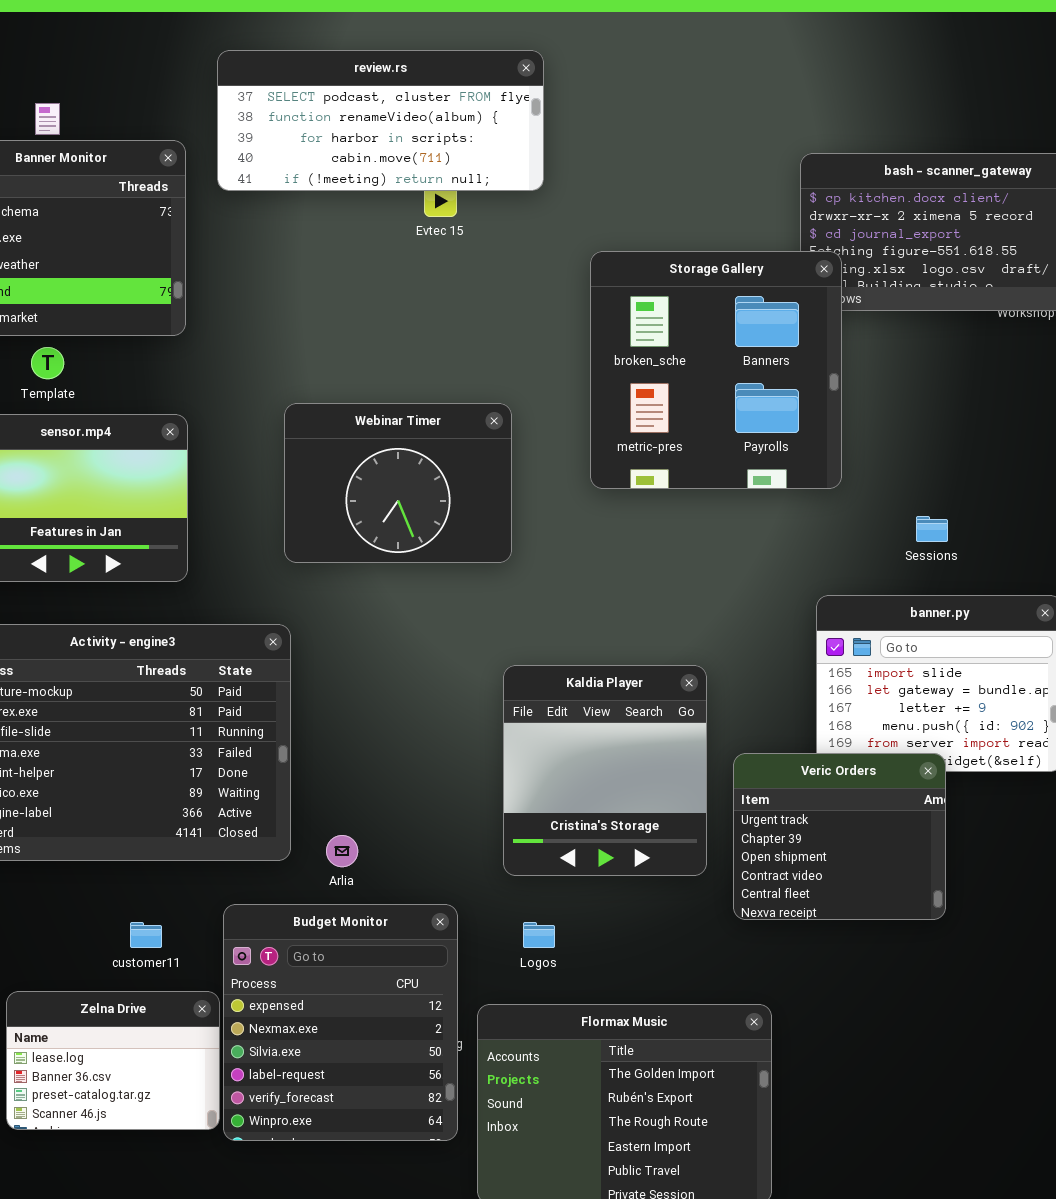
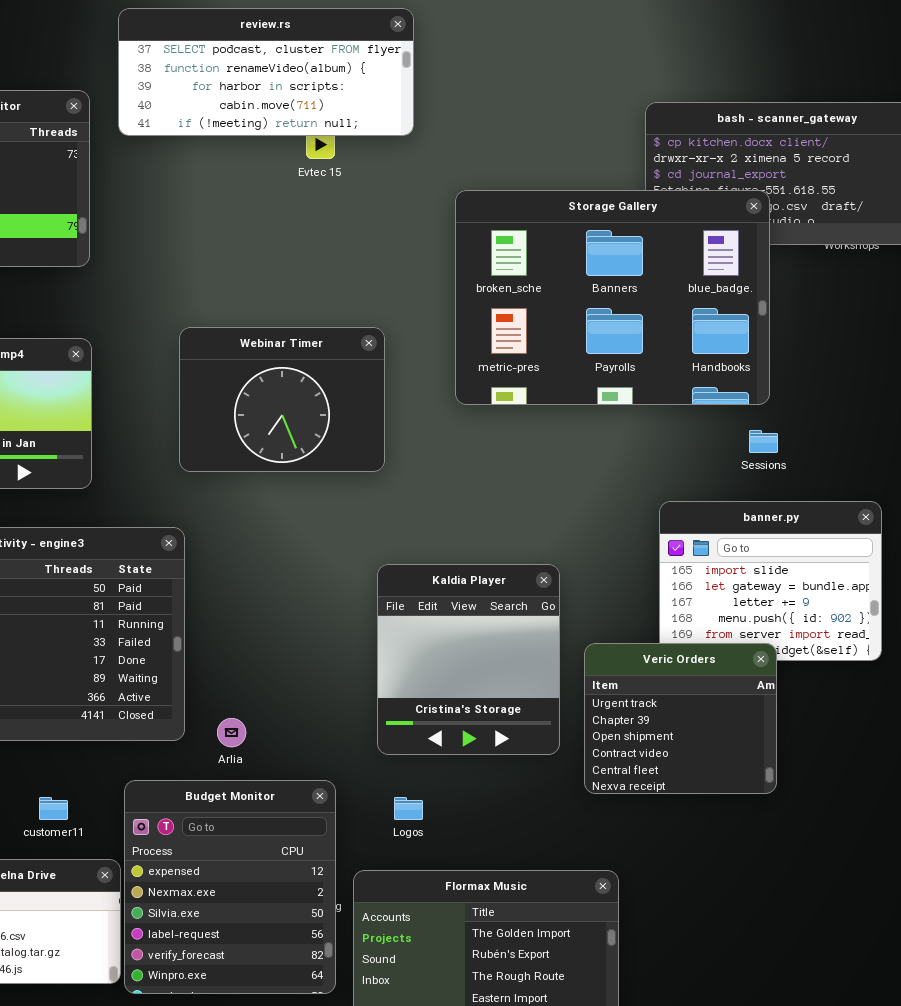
Storage Gallery: [590,251,842,489] -> [455,190,770,405], resized

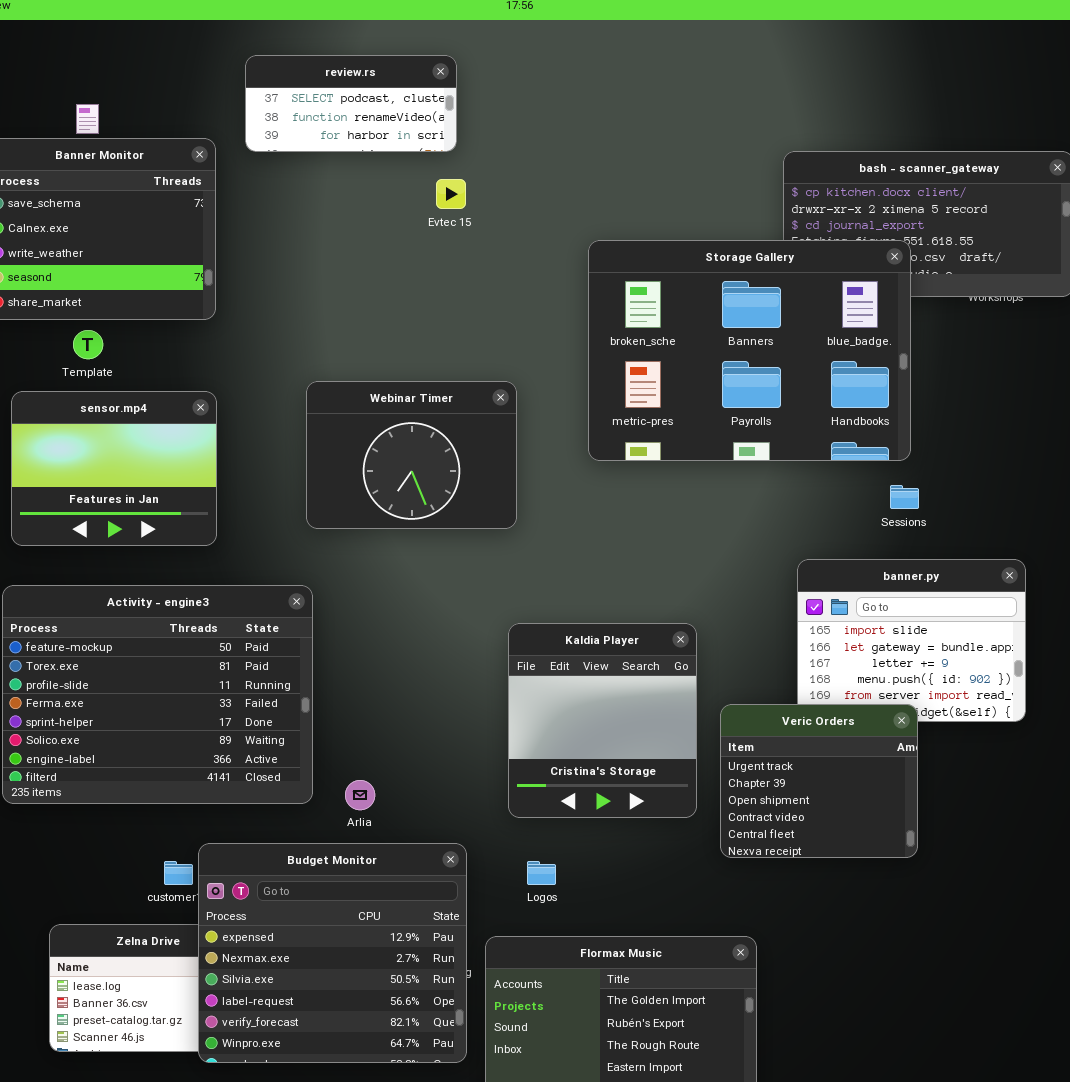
review.rs: [118,8,414,136] -> [245,55,457,152], resized
Budget Monitor: [124,780,336,994] -> [198,843,467,1063], resized

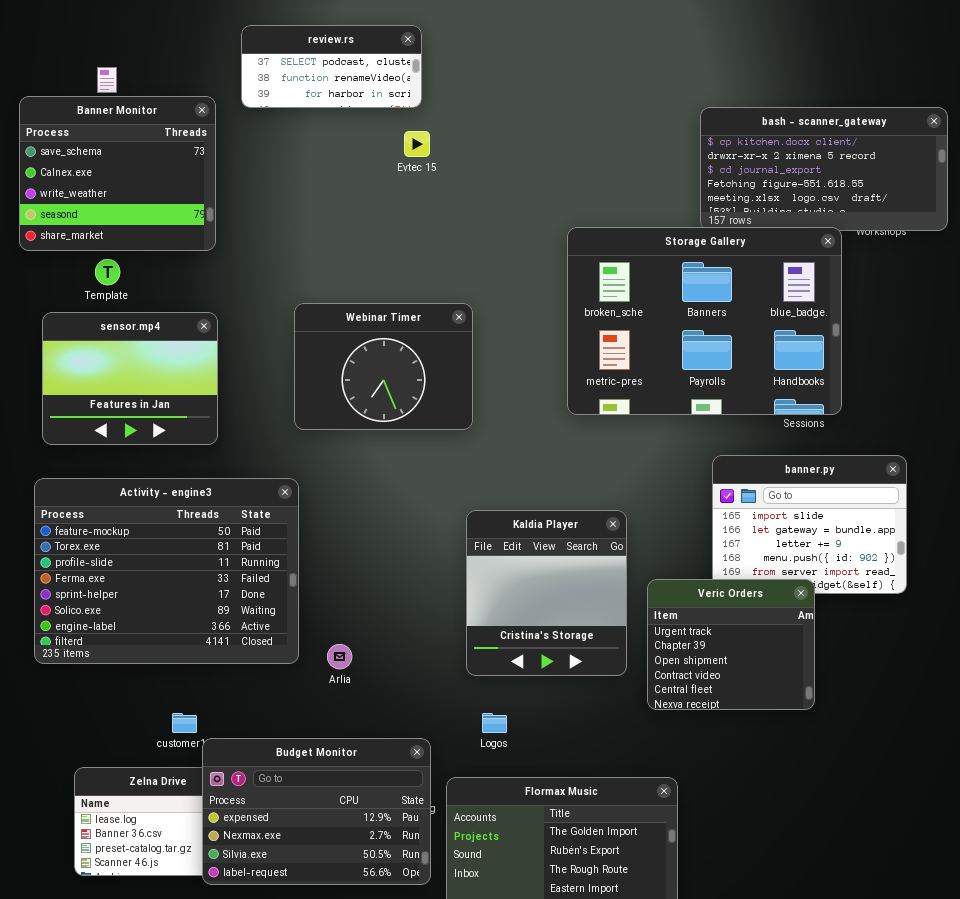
Storage Gallery: [588,240,911,461] -> [567,227,842,415], moved
Budget Monitor: [198,843,467,1063] -> [202,738,431,885], resized

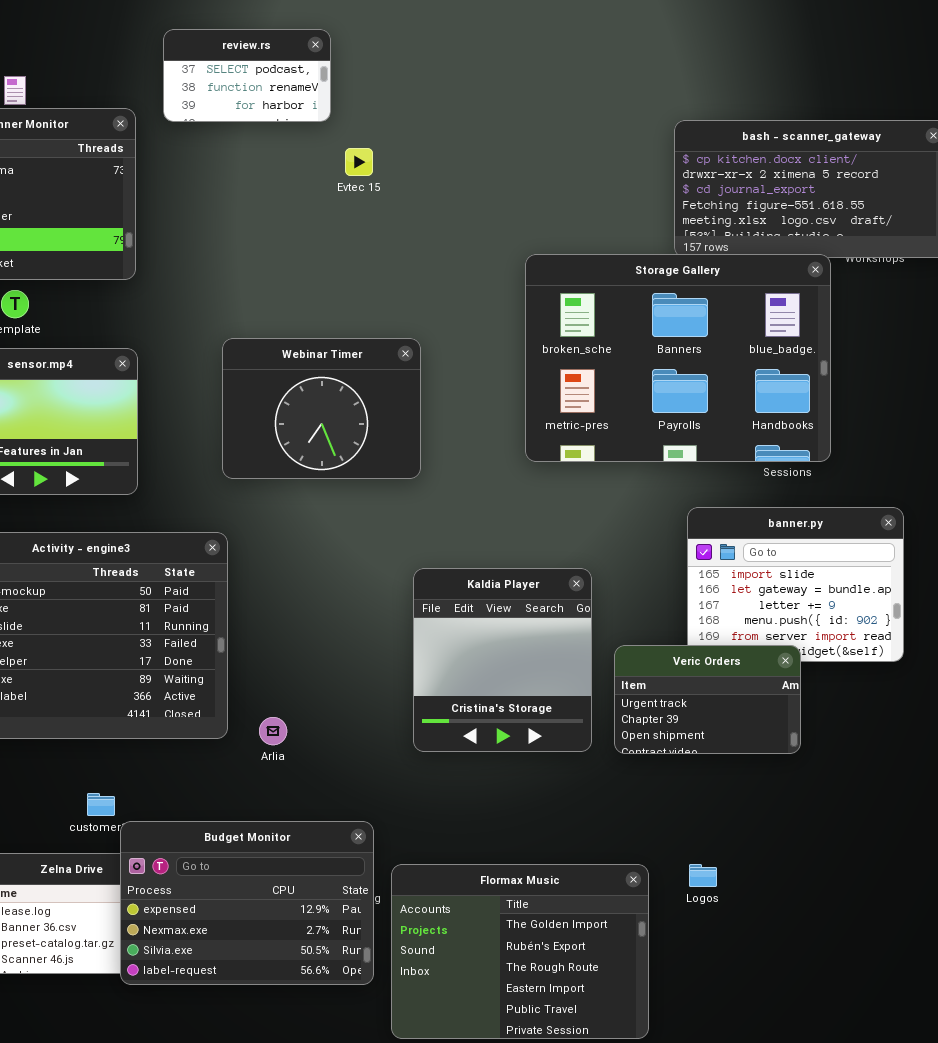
review.rs: [241,25,422,108] -> [163,29,331,122], resized
Veric Orders: [647,579,815,710] -> [614,645,801,754], resized
Logos: [482,713,507,733] -> [689,864,717,887], moved

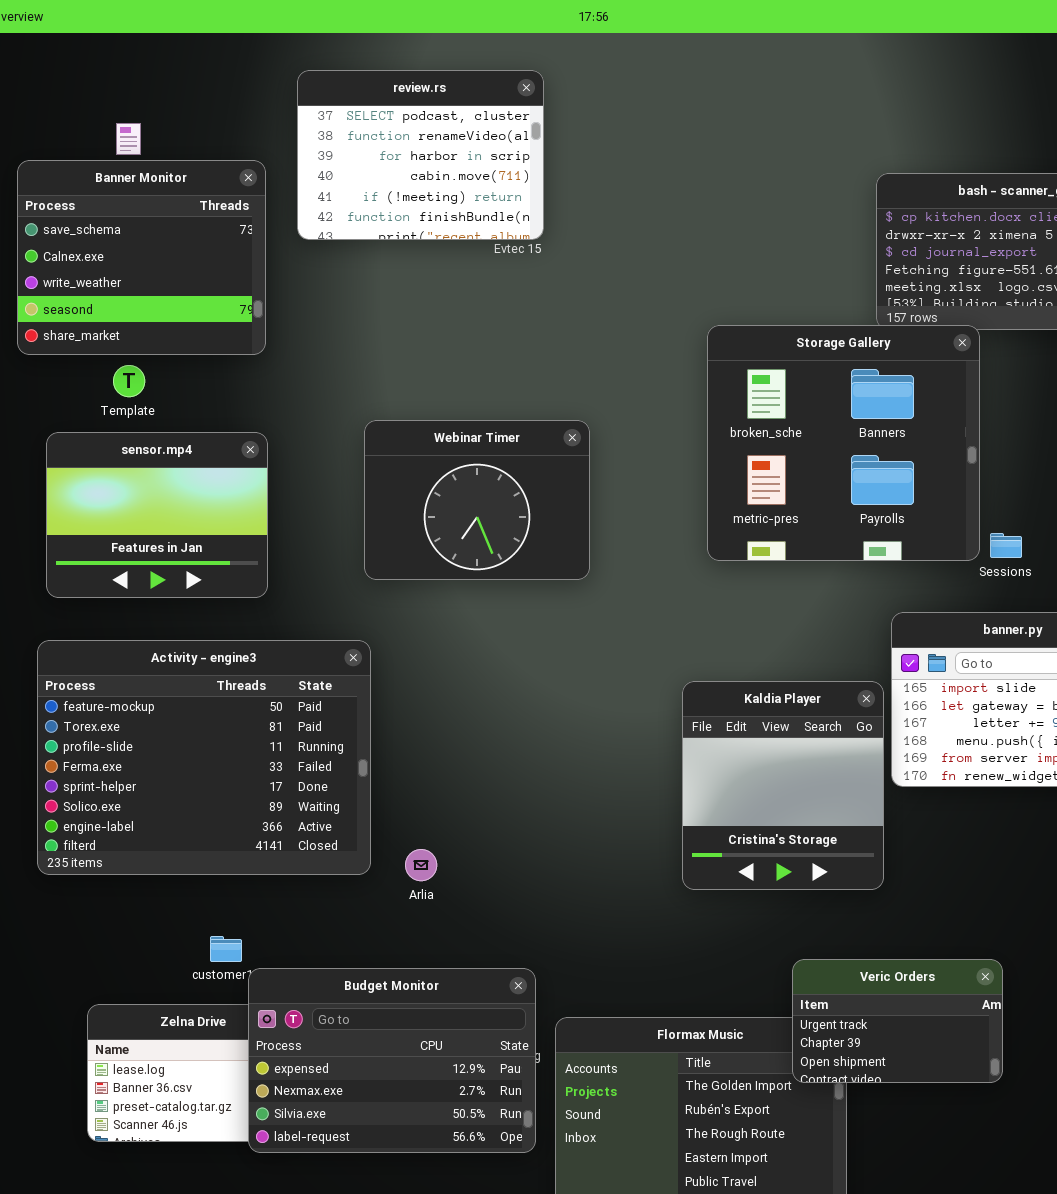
review.rs: [163,29,331,122] -> [297,70,544,240], resized
Storage Gallery: [525,254,831,462] -> [707,325,980,561], resized
Kaldia Player: [413,568,592,752] -> [682,681,884,890], moved
Veric Orders: [614,645,801,754] -> [792,959,1003,1083], moved

